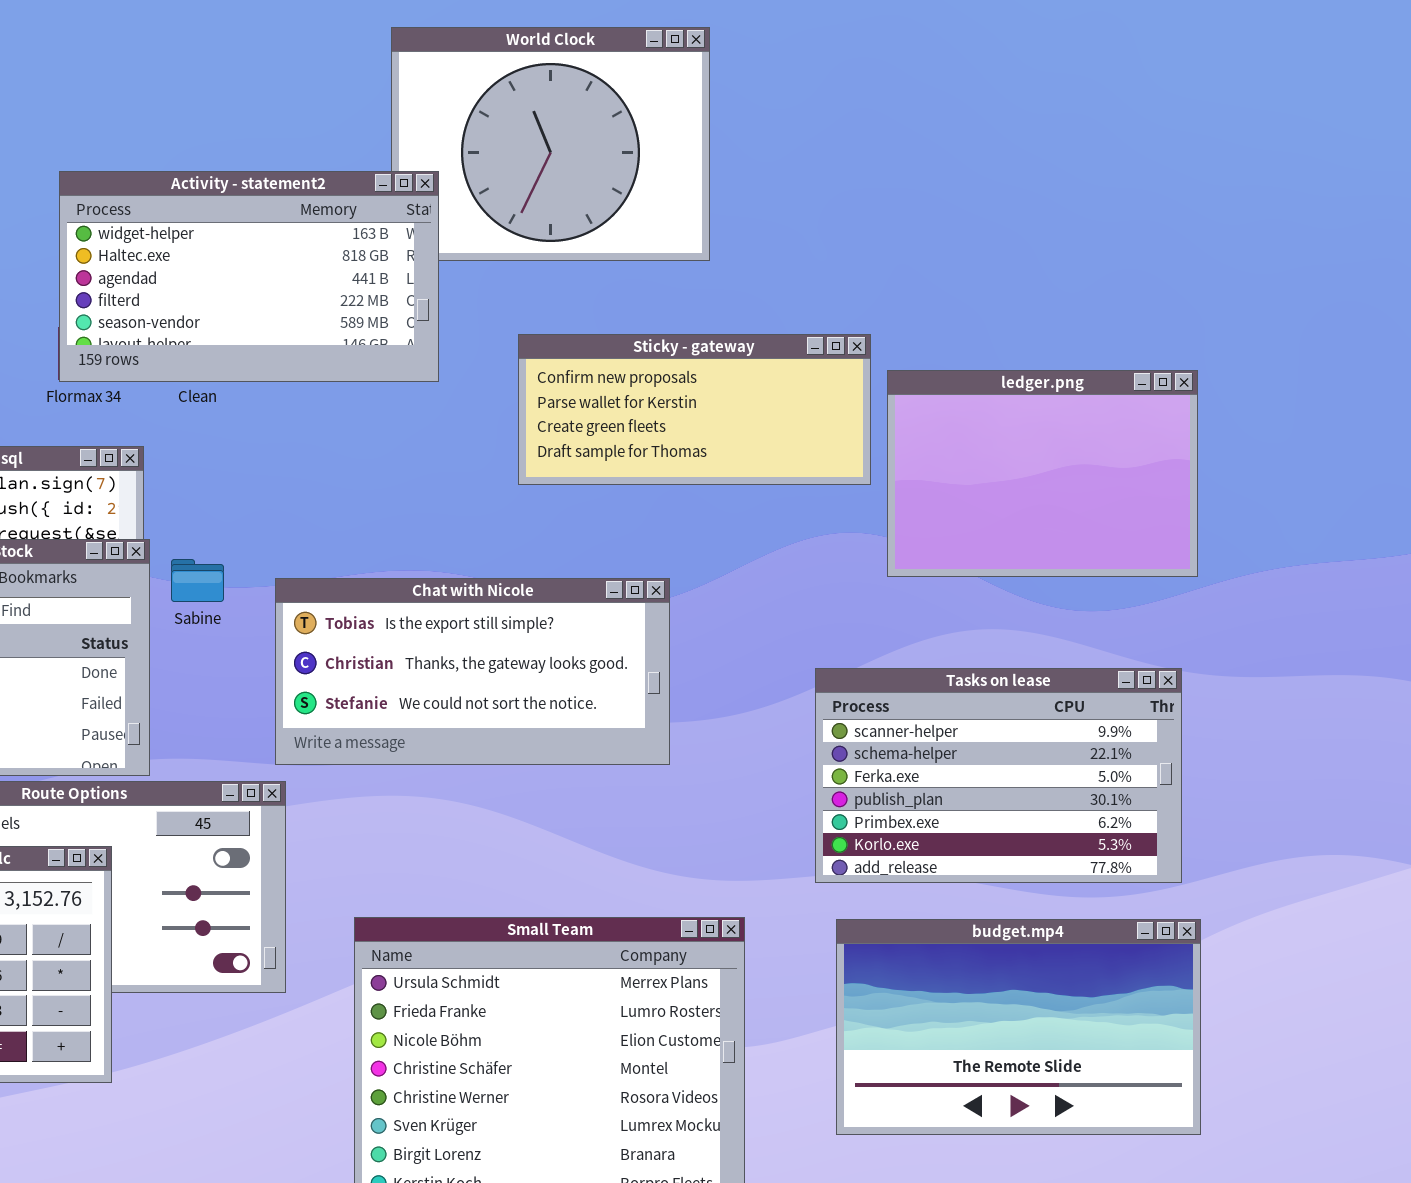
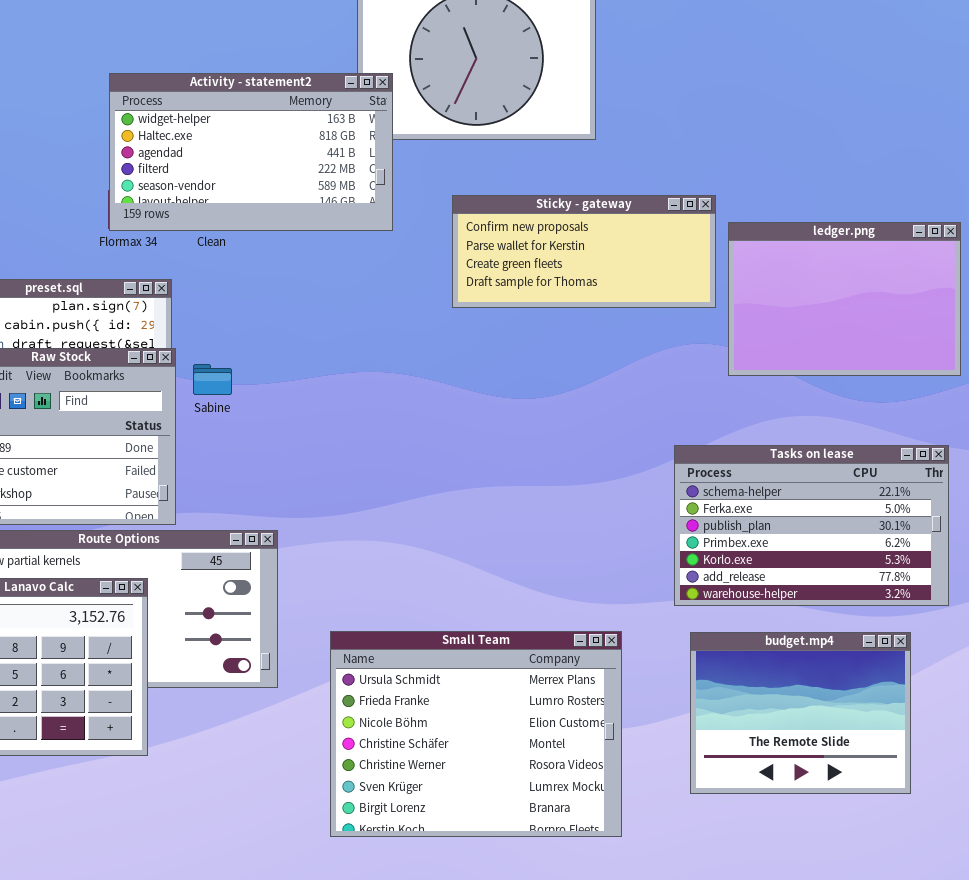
Chat with Nicole: [275,578,670,765] -> none, closed
Tasks on lease: [815,668,1182,883] -> [674,445,949,606], scrolled down 1 row
budget.mp4: [836,919,1201,1135] -> [690,632,911,794], resized

